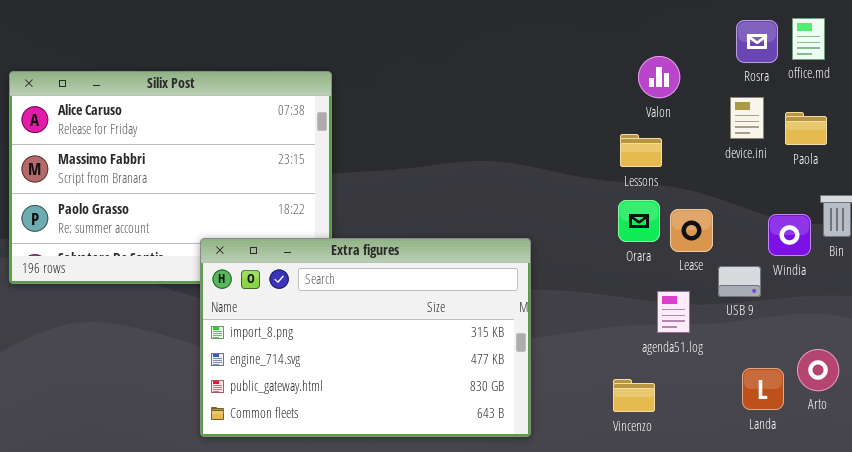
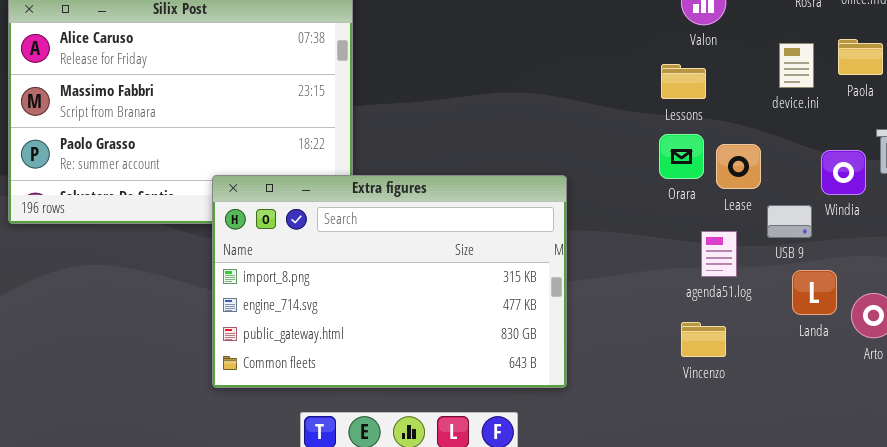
device.ini: [730,97,764,139] -> [779,43,814,88], moved
Landa: [742,368,784,410] -> [792,270,837,315], moved
Vincenzo: [613,379,655,412] -> [681,322,726,357], moved

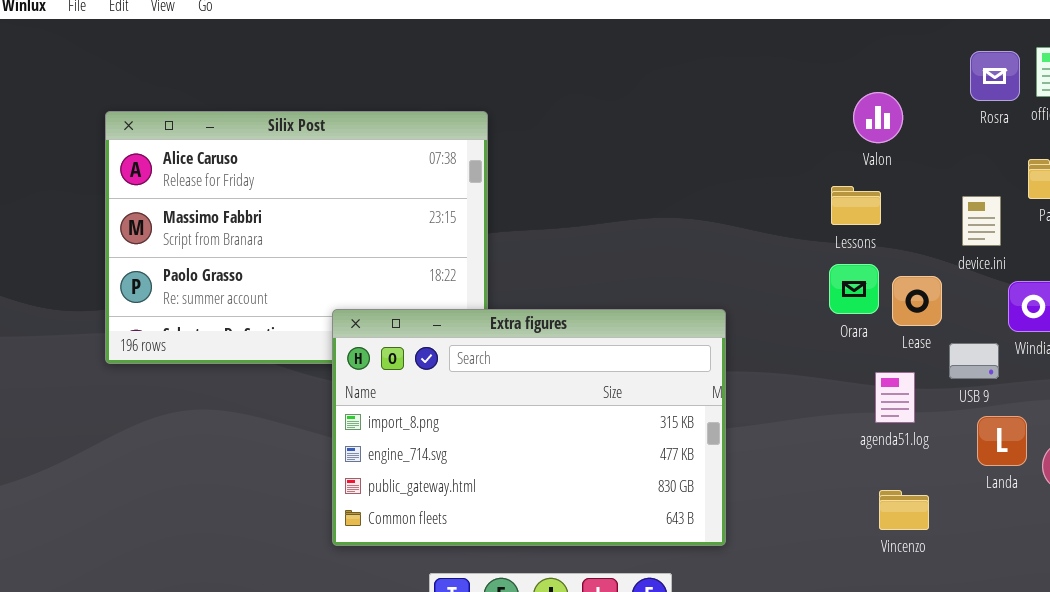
device.ini: [779,43,814,88] -> [962,196,1001,246], moved
Vincenzo: [681,322,726,357] -> [879,490,929,530], moved

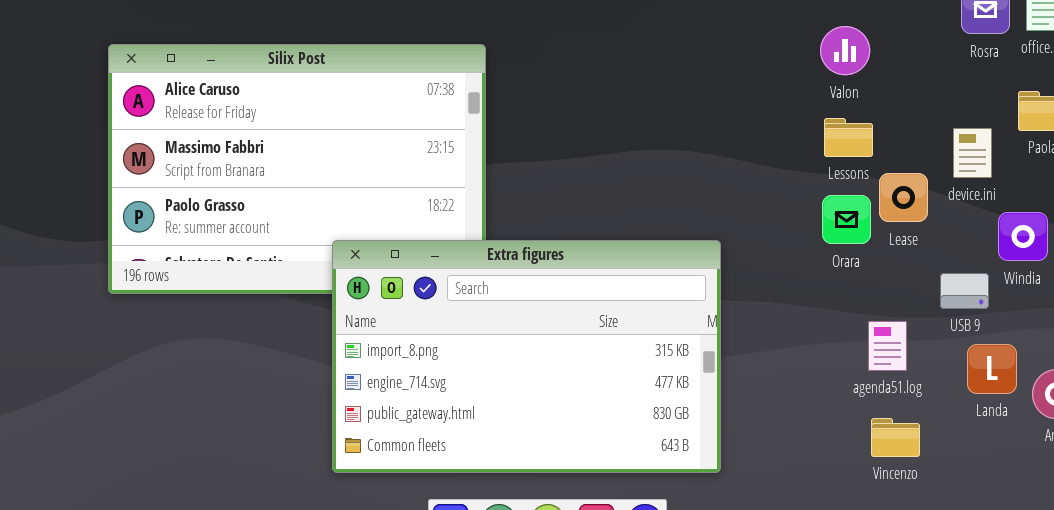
Valon: [853,92,903,143] -> [820,26,870,75], moved
Lease: [892,276,942,326] -> [879,173,928,222], moved
agenda51.log: [875,372,915,423] -> [868,321,907,371], moved

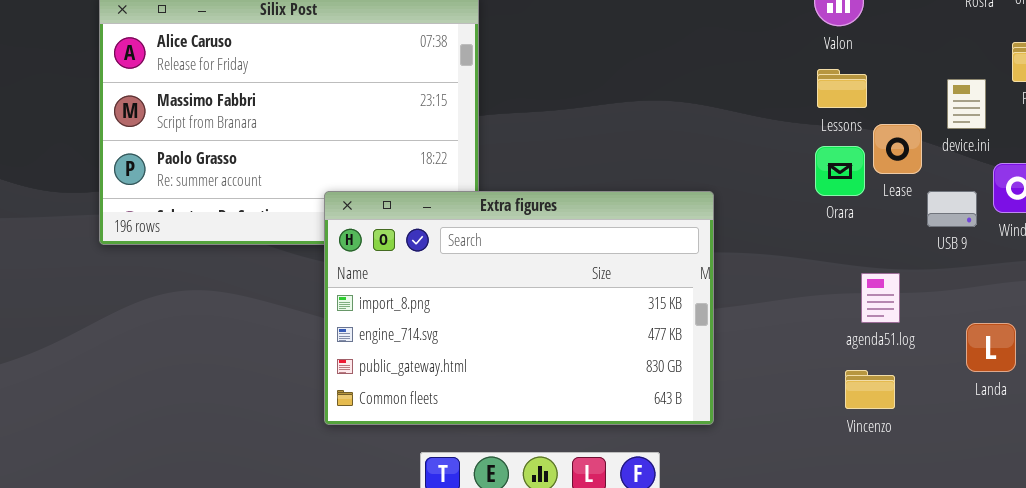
USB 9: [940,273,989,309] -> [927,191,977,227], moved
Landa: [967,344,1017,394] -> [966,323,1016,372], moved
Vincenzo: [871,418,920,457] -> [845,370,895,409], moved

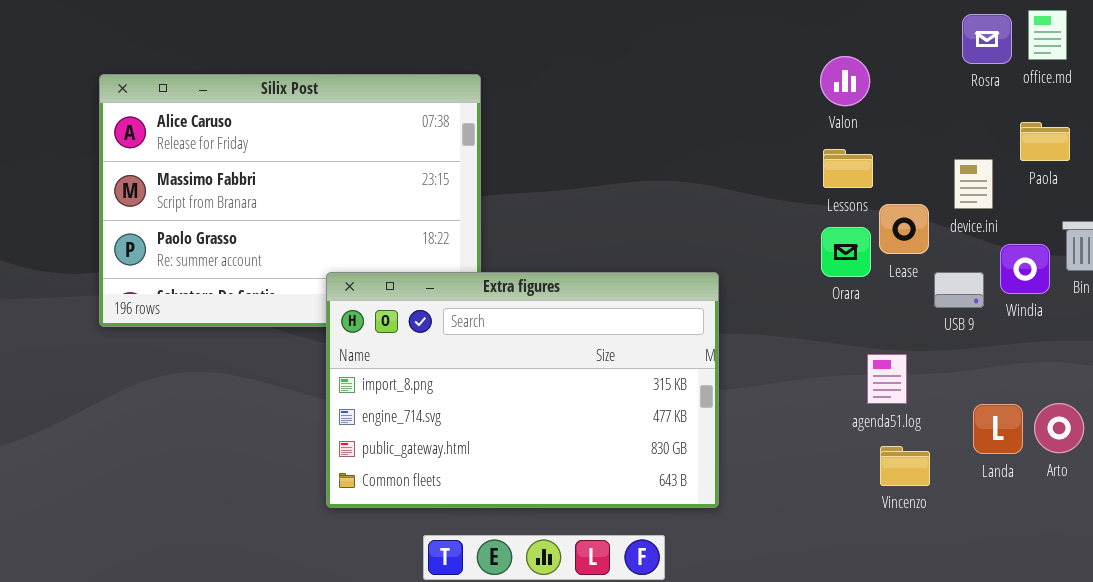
Vincenzo: [845,370,895,409] -> [880,446,930,486], moved

